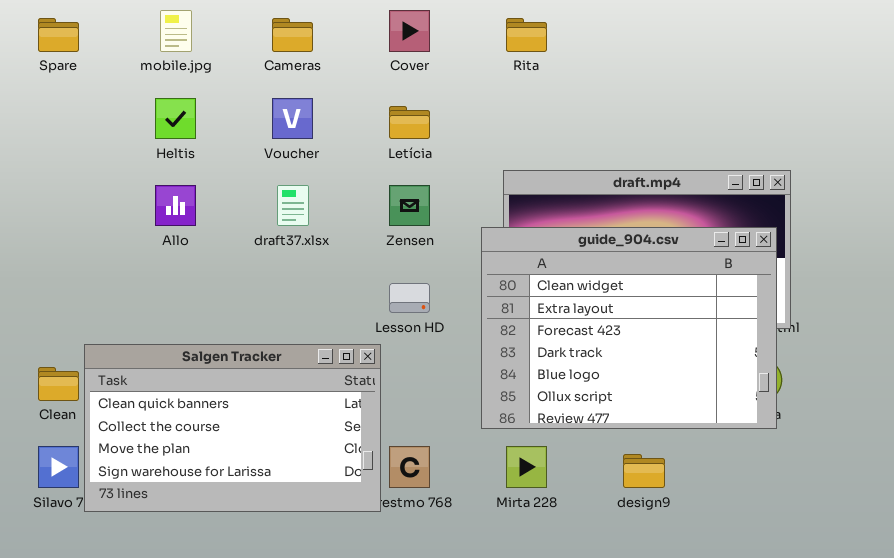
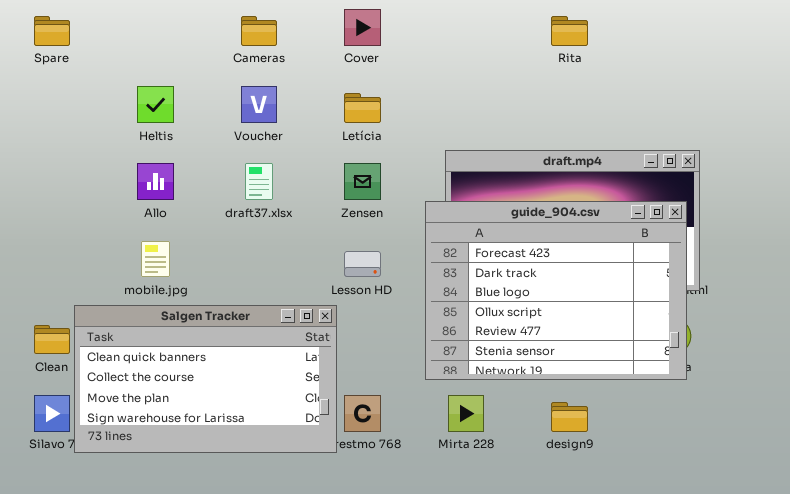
mobile.jpg: [160,10,192,52] -> [141,241,170,277], moved
Rita: [506,18,547,52] -> [551,16,588,46], moved
guide_904.csv: [481,227,777,429] -> [425,201,687,380], scrolled down 2 rows

